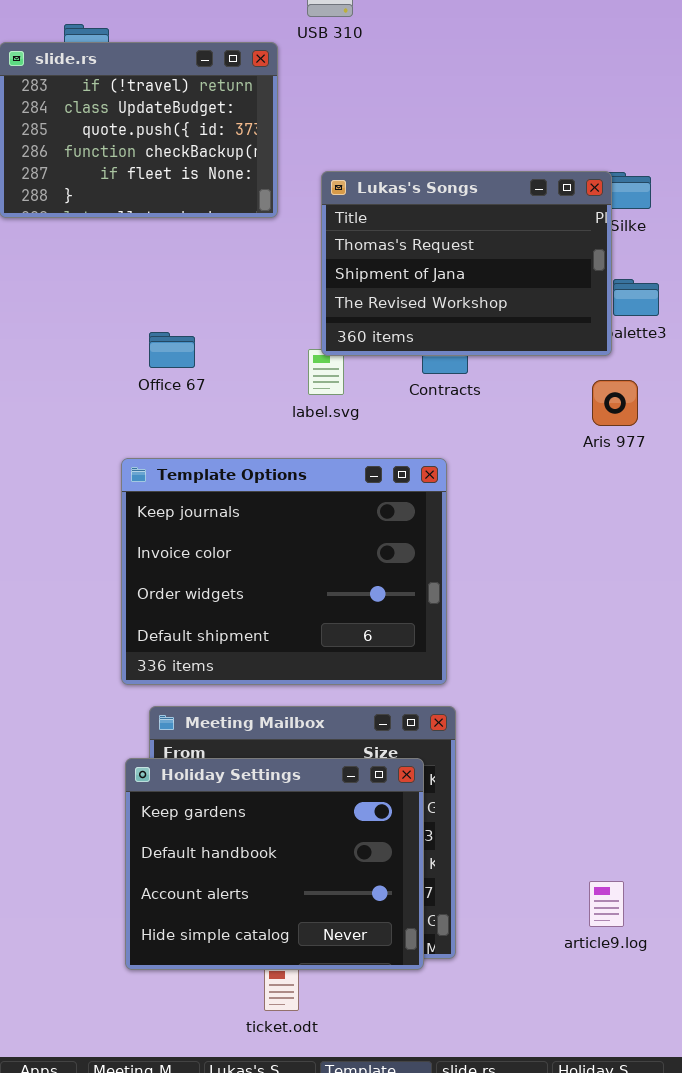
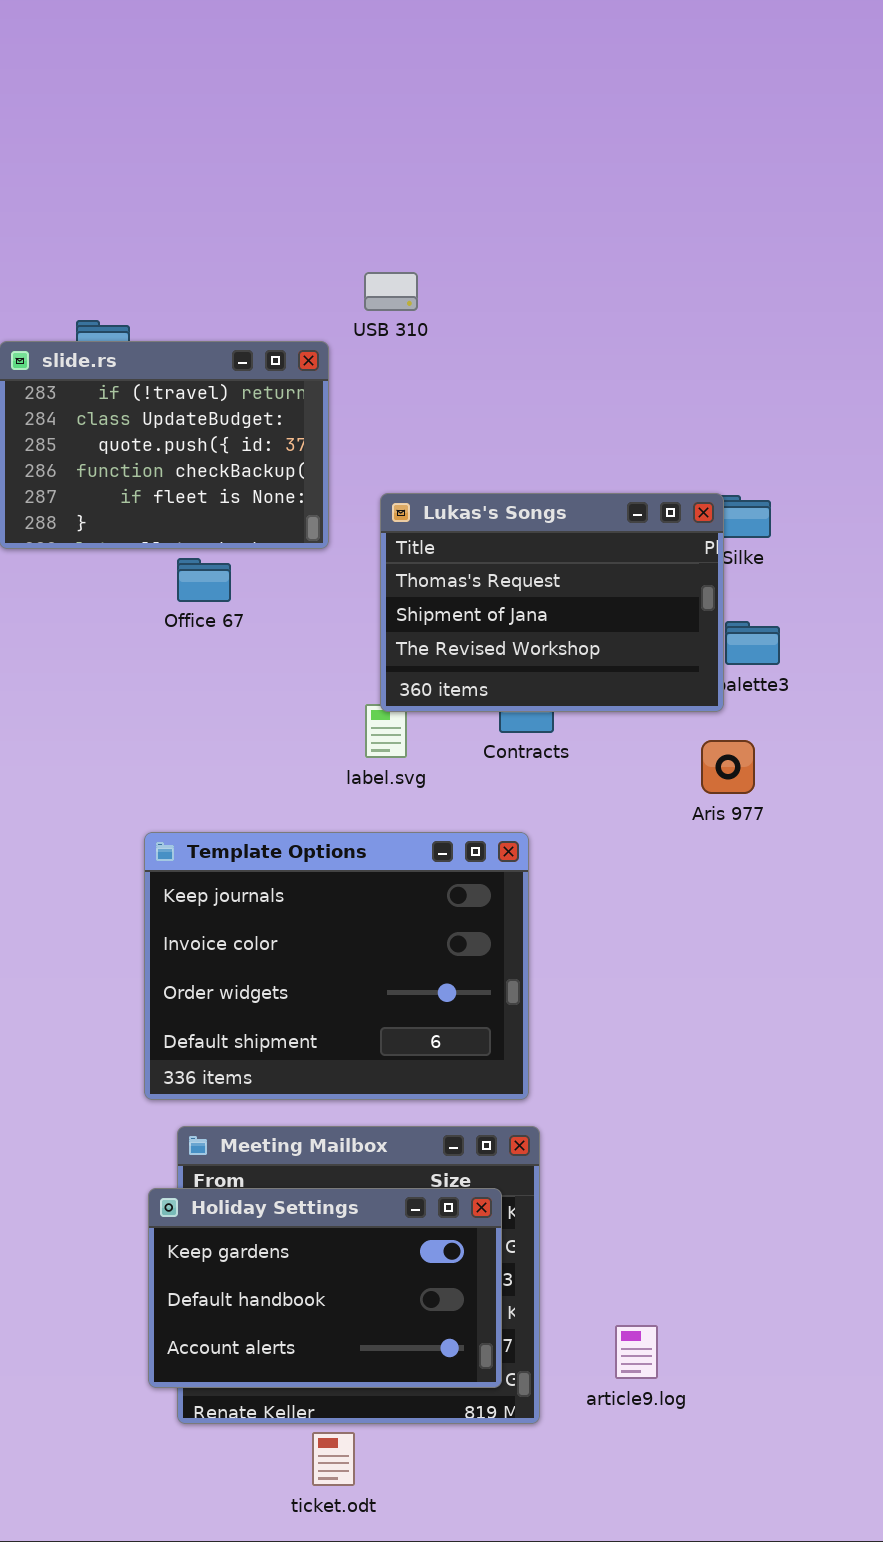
Office 67: [149,332,195,368] -> [177,558,231,602], moved
Holiday Settings: [125,758,424,970] -> [148,1188,502,1388], resized
article9.log: [589,881,624,927] -> [615,1325,658,1379], moved

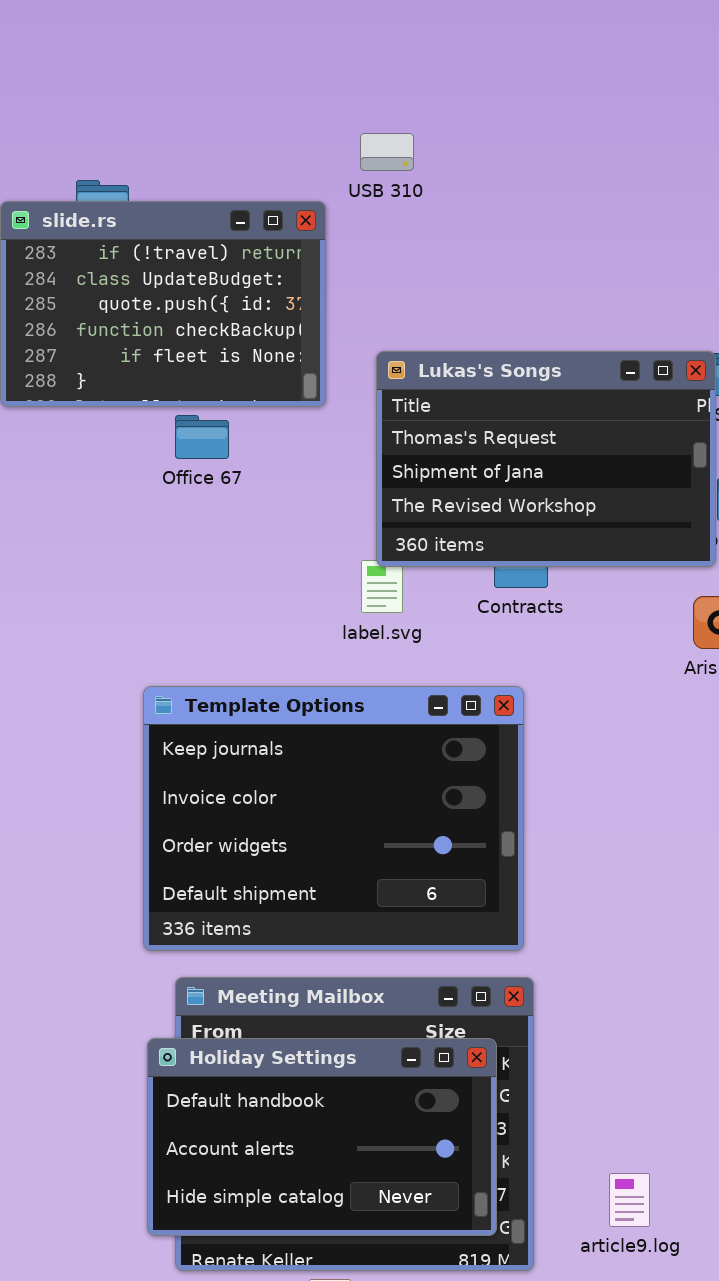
Holiday Settings: [148,1188,502,1388] -> [147,1038,497,1236], scrolled down 1 row

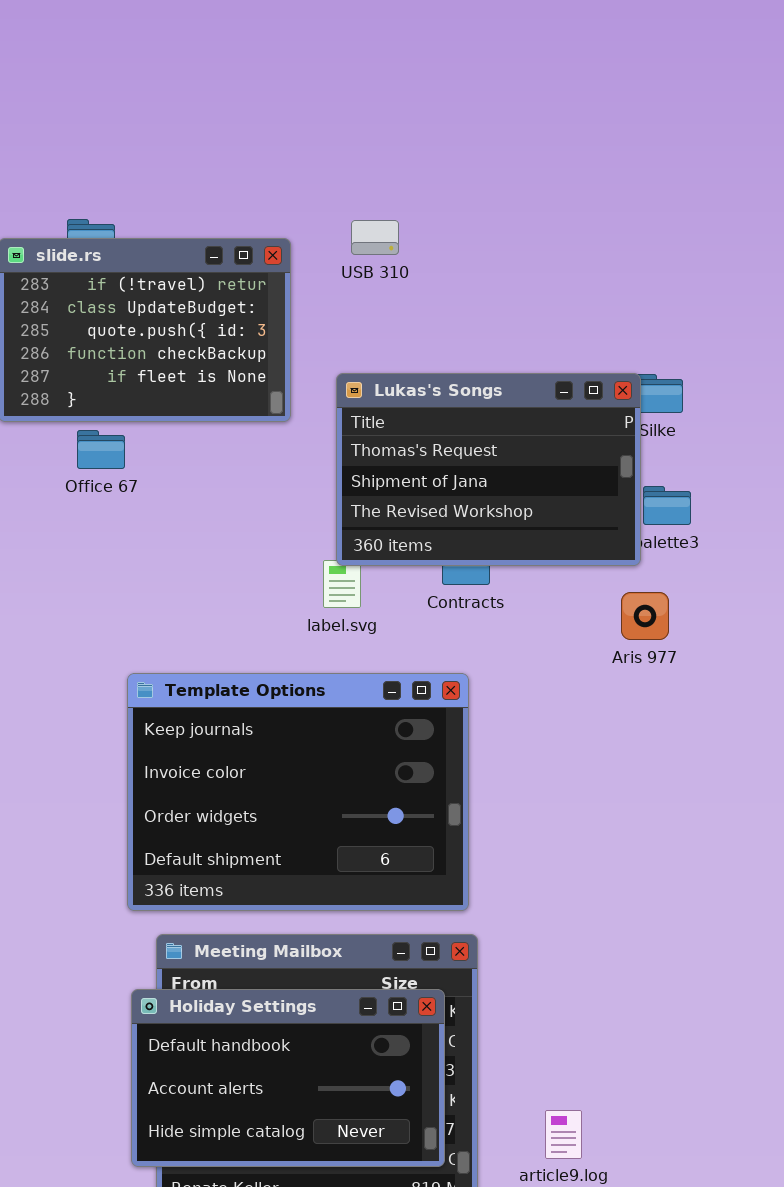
USB 310: [360,133,414,171] -> [351,220,399,255], moved
Office 67: [175,415,229,459] -> [77,430,125,469], moved

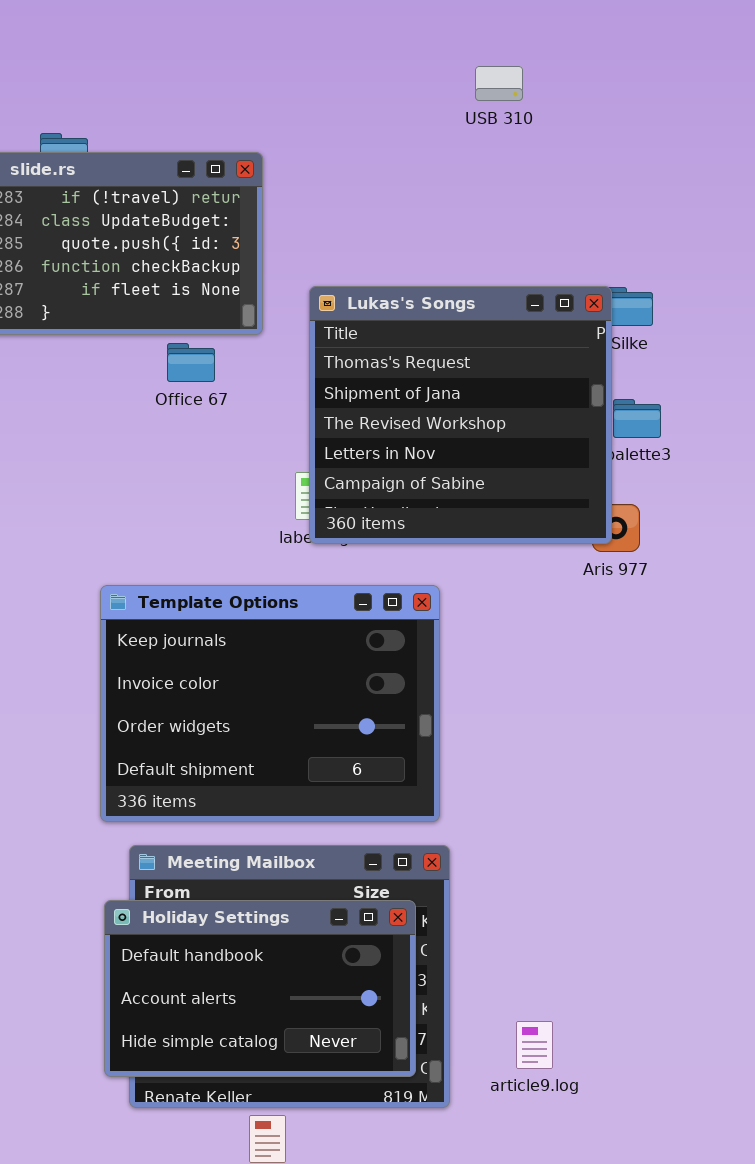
USB 310: [351,220,399,255] -> [475,66,523,101], moved
Lukas's Songs: [336,373,641,566] -> [309,286,612,544], resized
Office 67: [77,430,125,469] -> [167,343,215,382], moved

